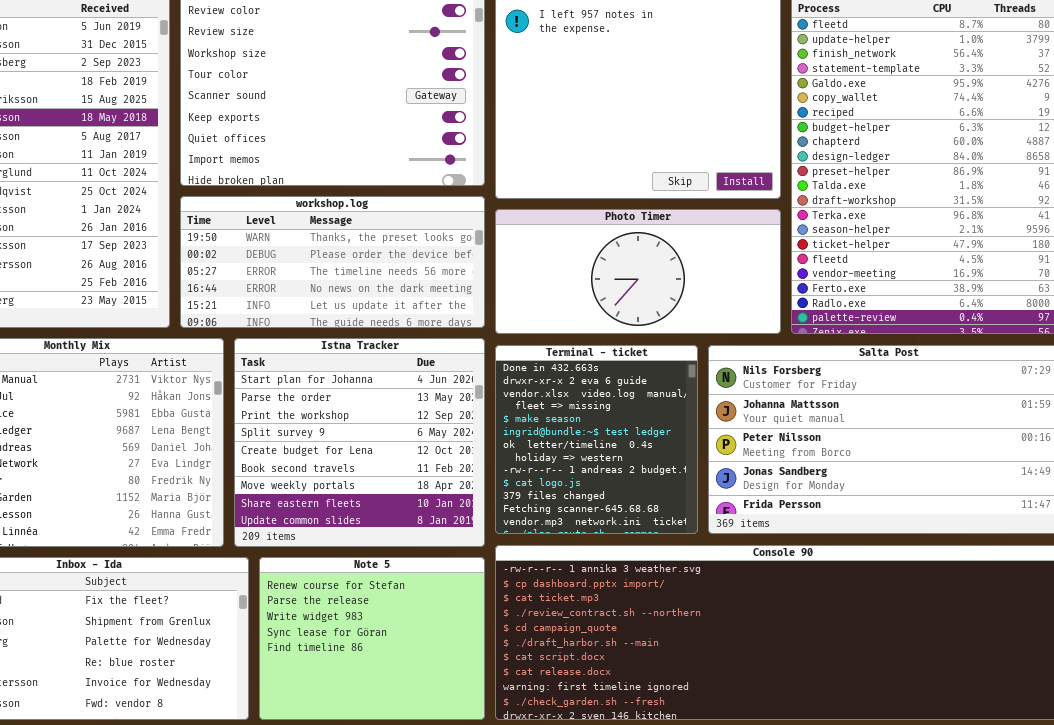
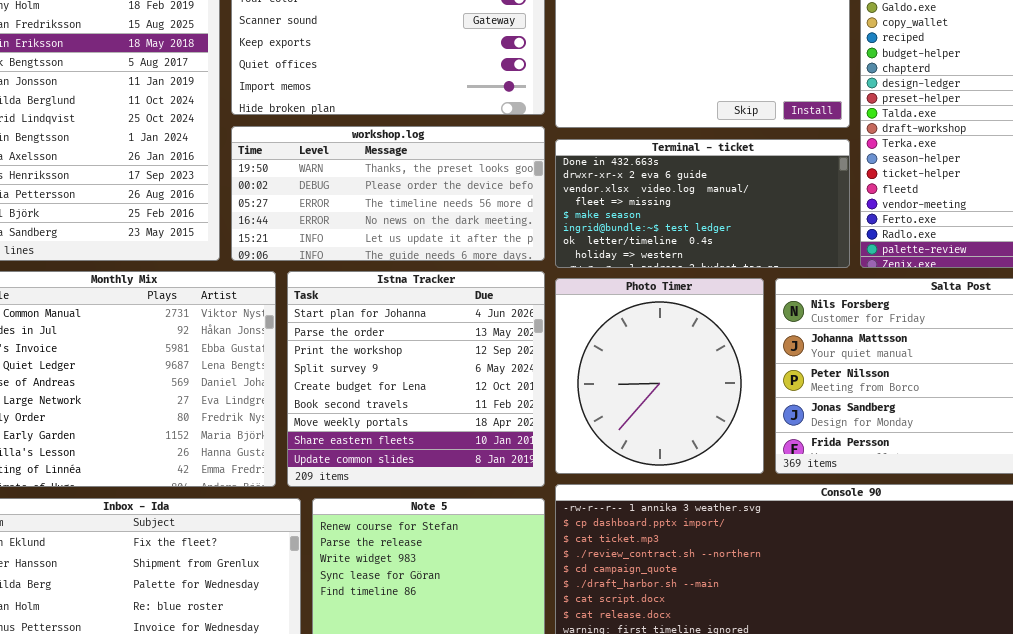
Photo Timer: [495,209,781,334] -> [555,278,764,474], moved, resized
Terminal - ticket: [495,345,698,534] -> [555,139,850,268], moved, resized

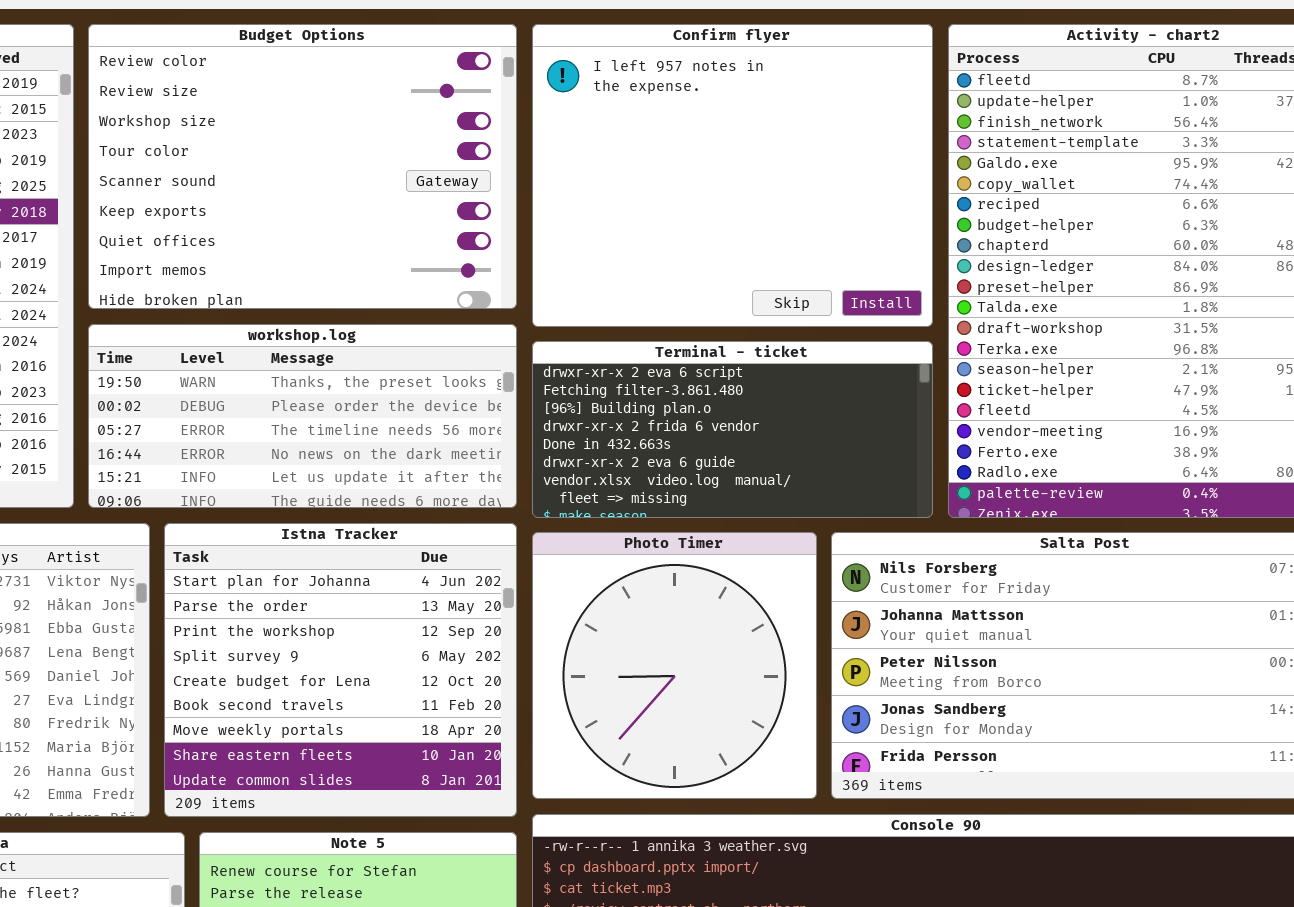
Terminal - ticket: [555,139,850,268] -> [532,341,933,518], scrolled up 4 rows

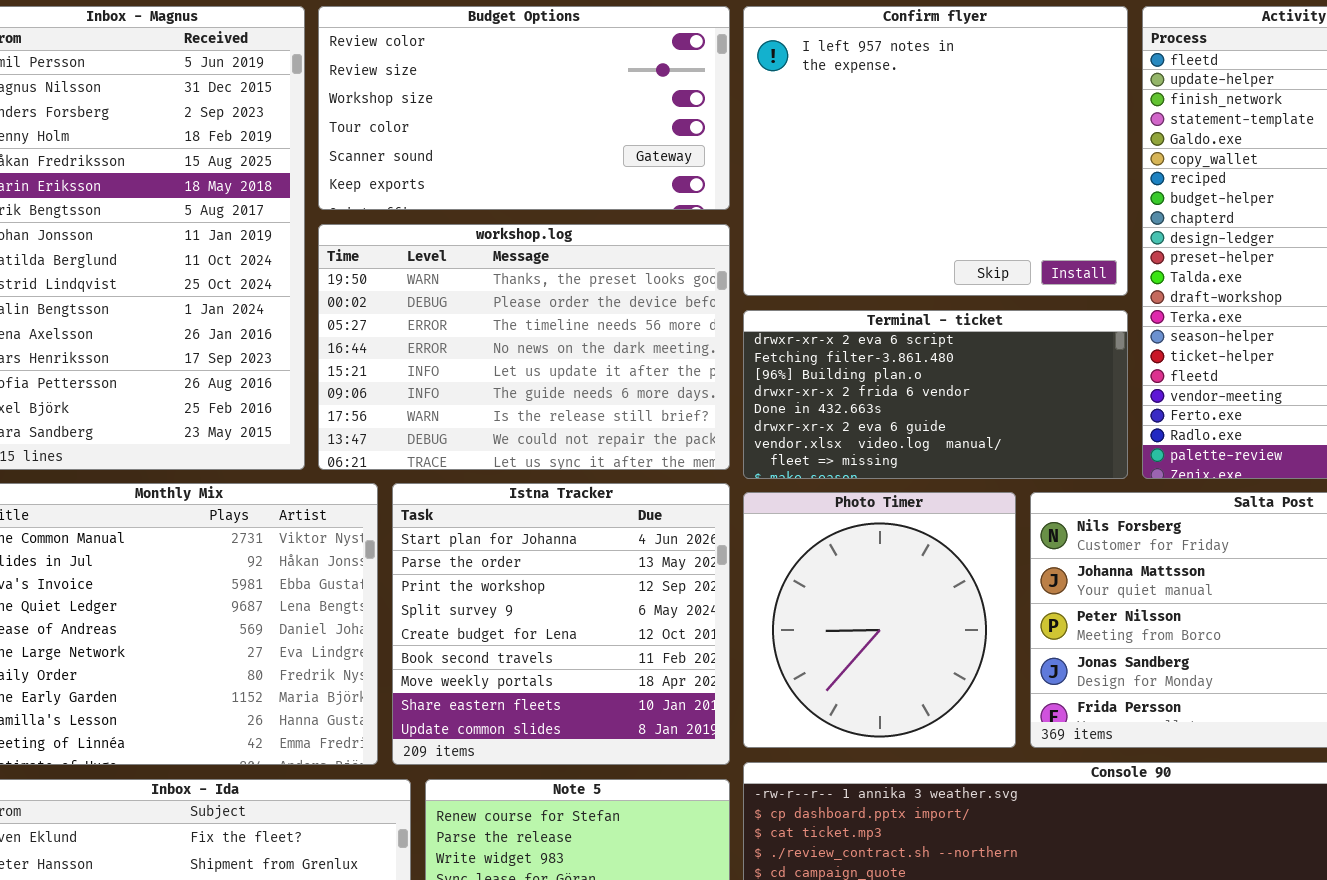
Budget Options: [88,24,517,309] -> [318,6,730,210], resized
workshop.log: [88,324,517,508] -> [318,224,730,470], resized

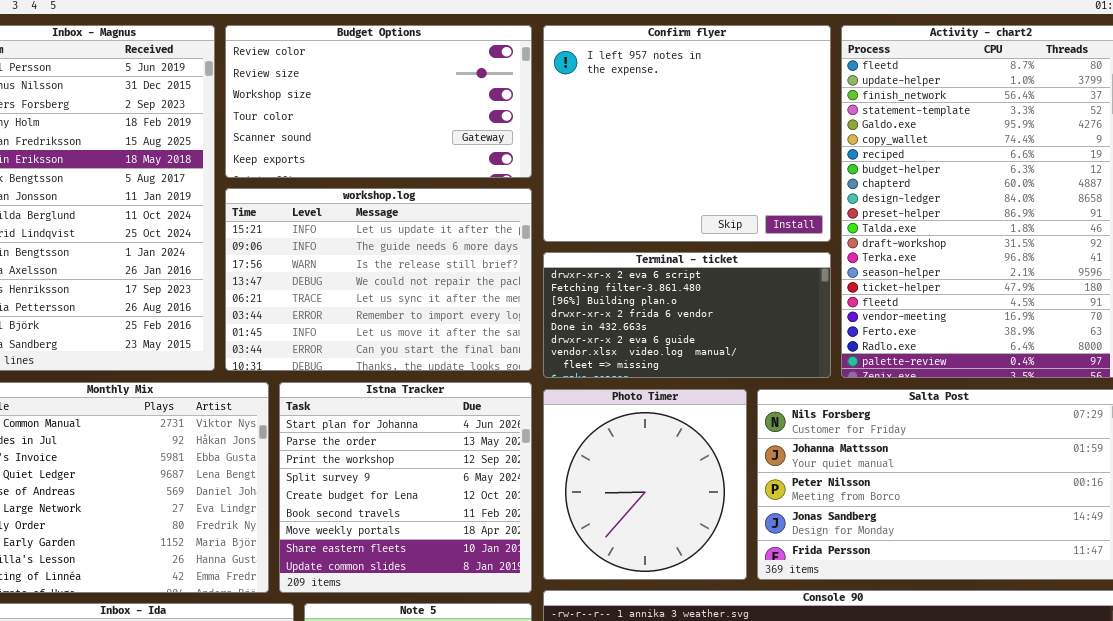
workshop.log: [318,224,730,470] -> [225,188,532,371], scrolled down 4 rows

